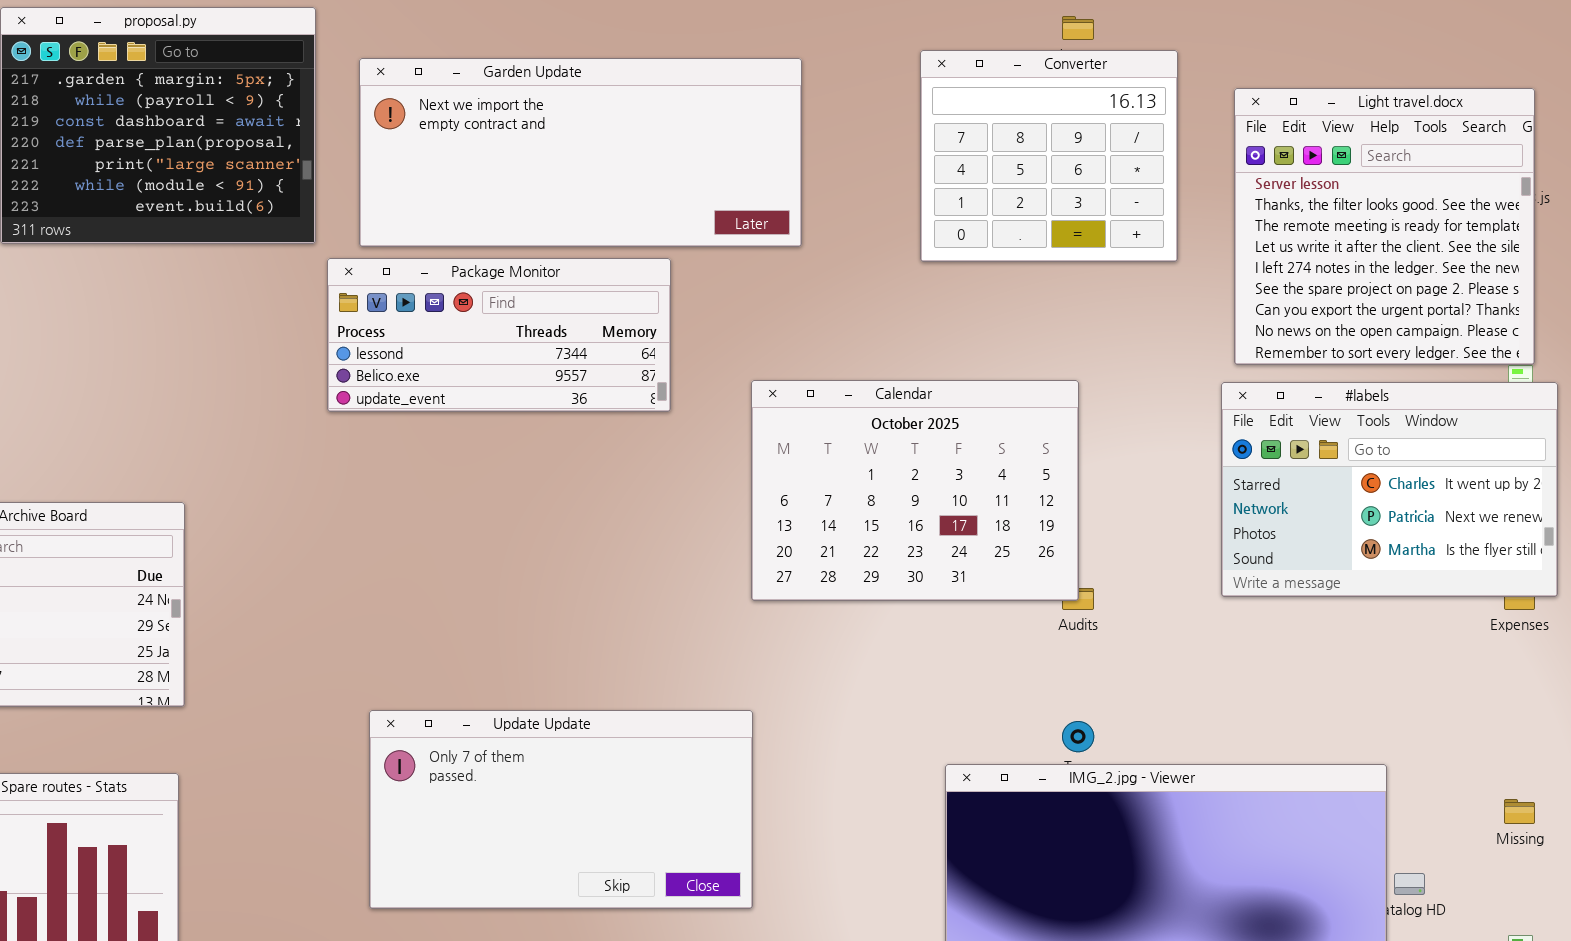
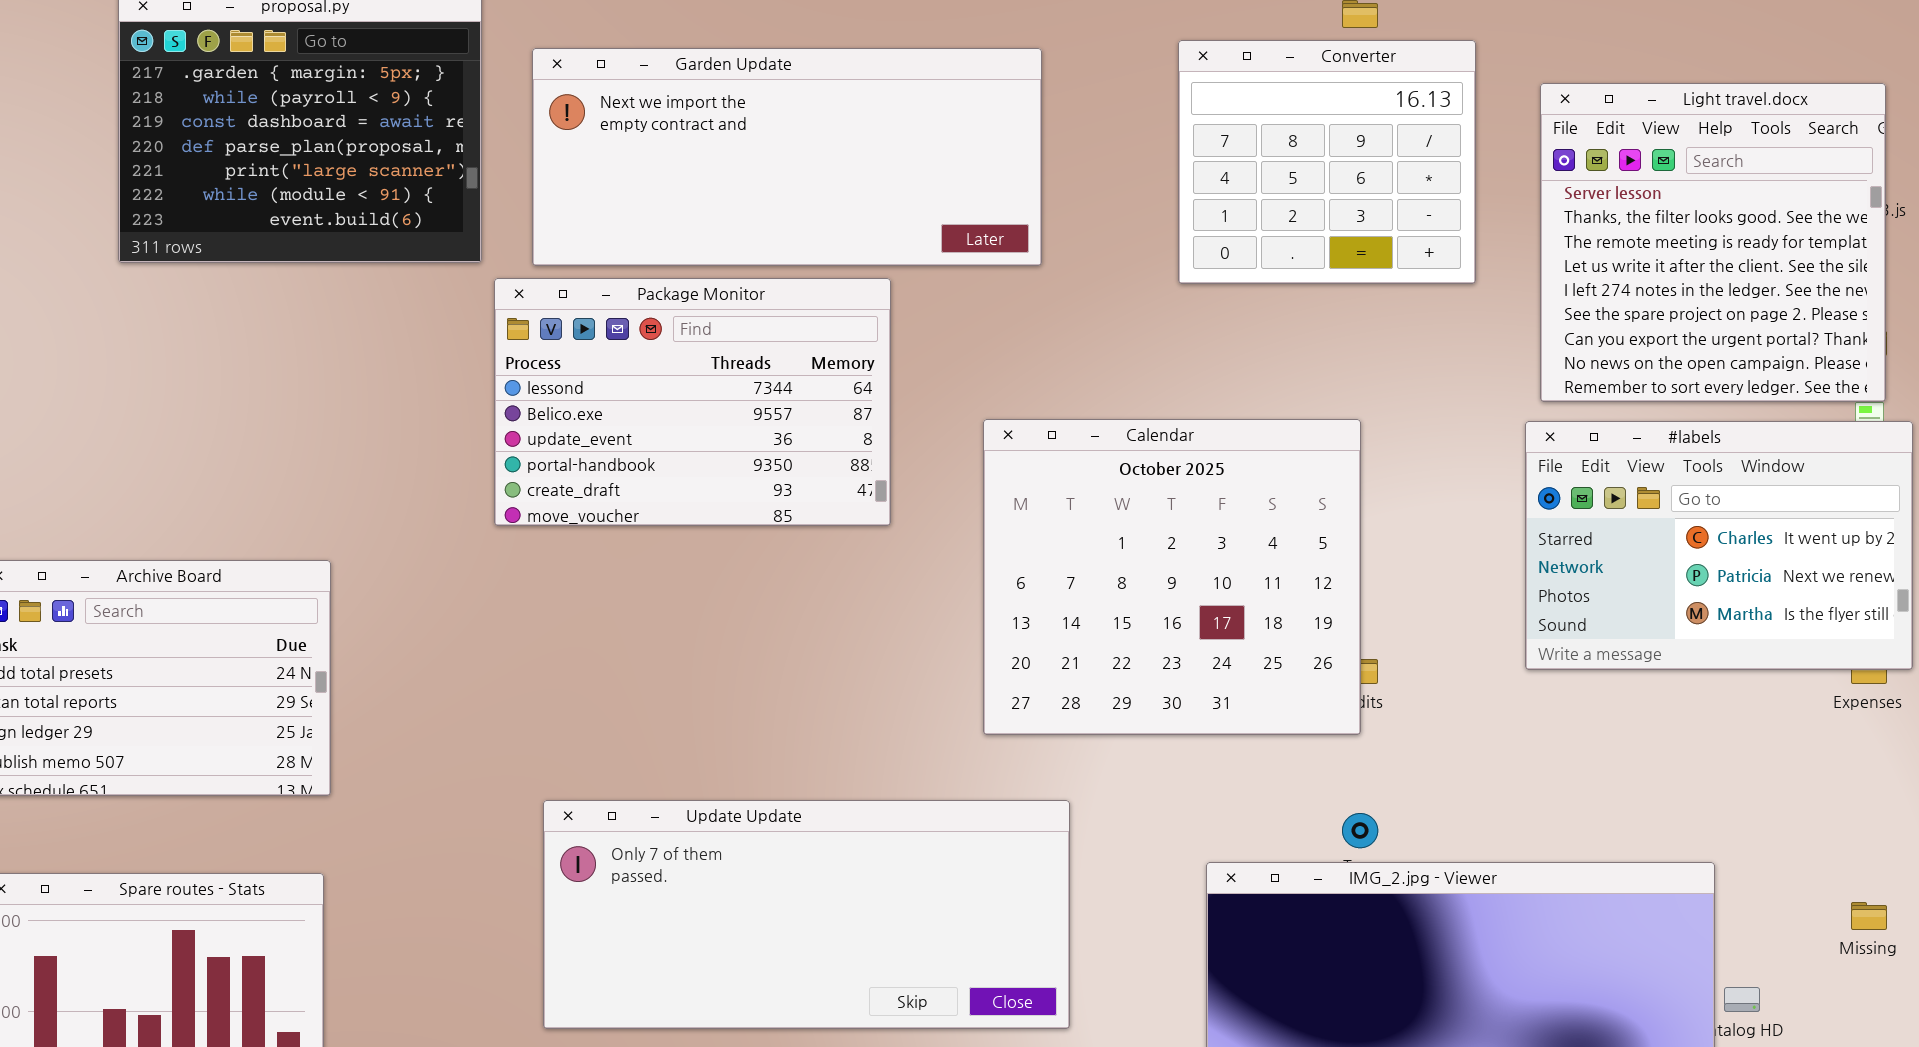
Package Monitor: [327,258,671,412] -> [494,278,891,526], resized
Calendar: [751,380,1079,601] -> [983,419,1361,735], resized
Update Update: [369,710,753,909] -> [543,800,1070,1029], resized

